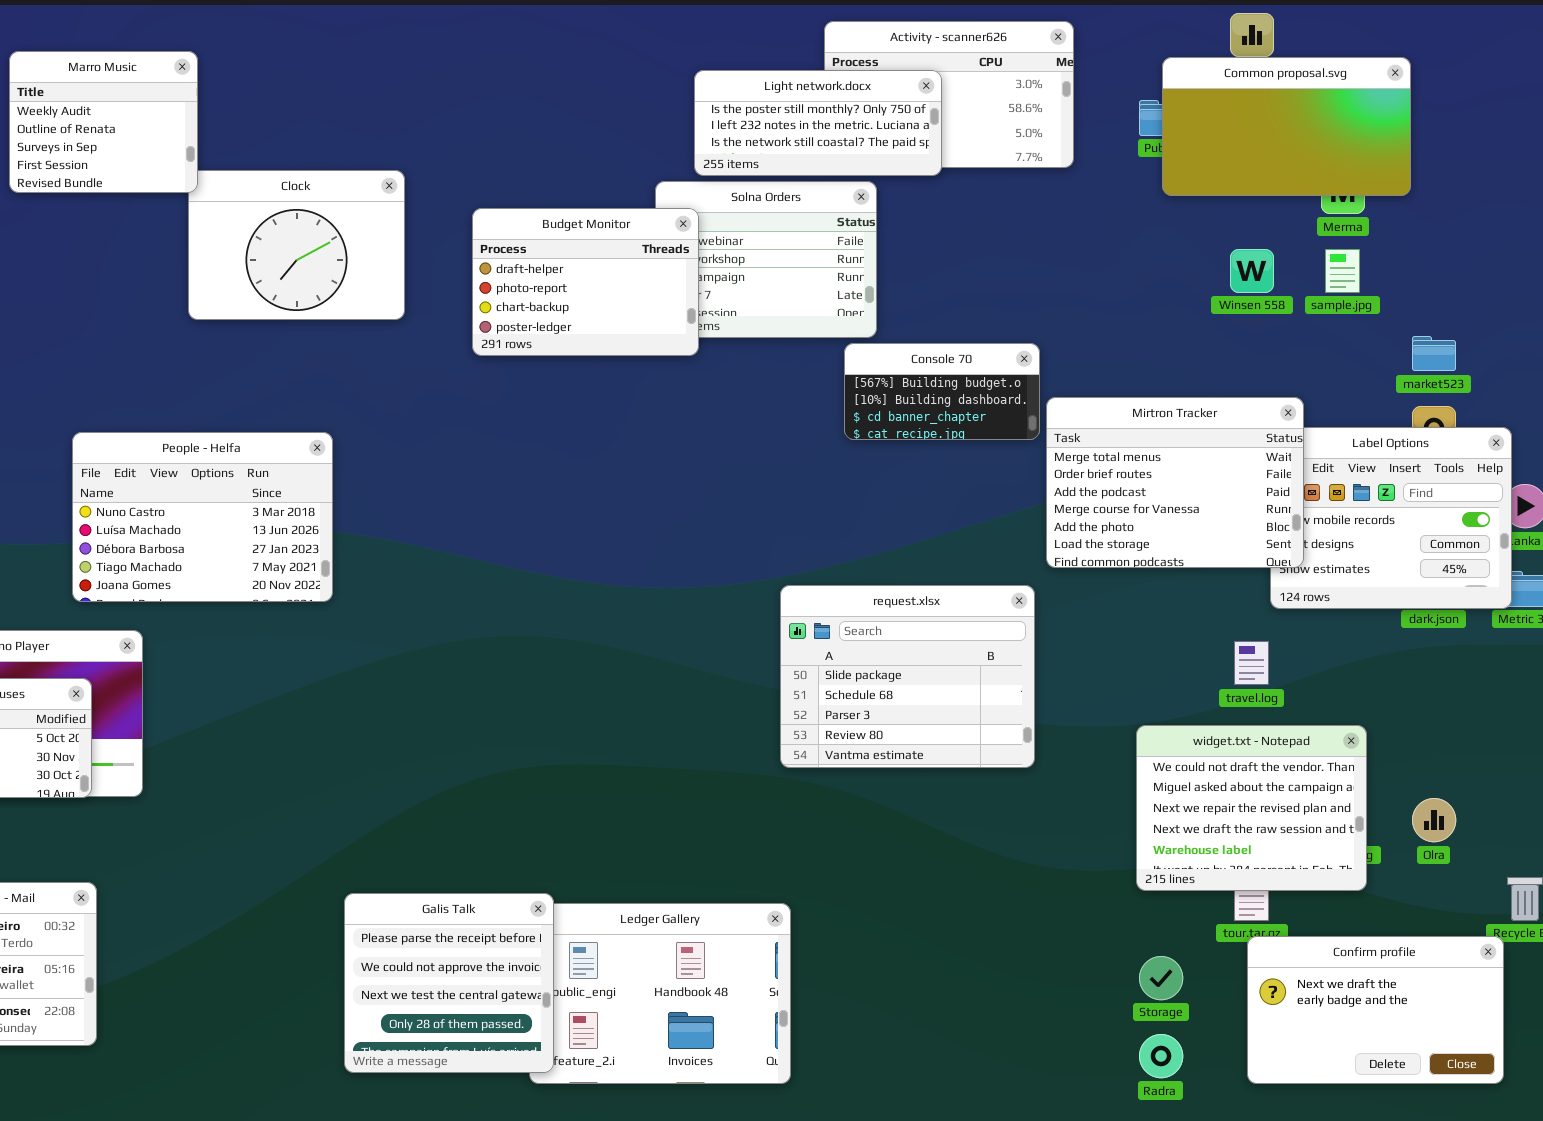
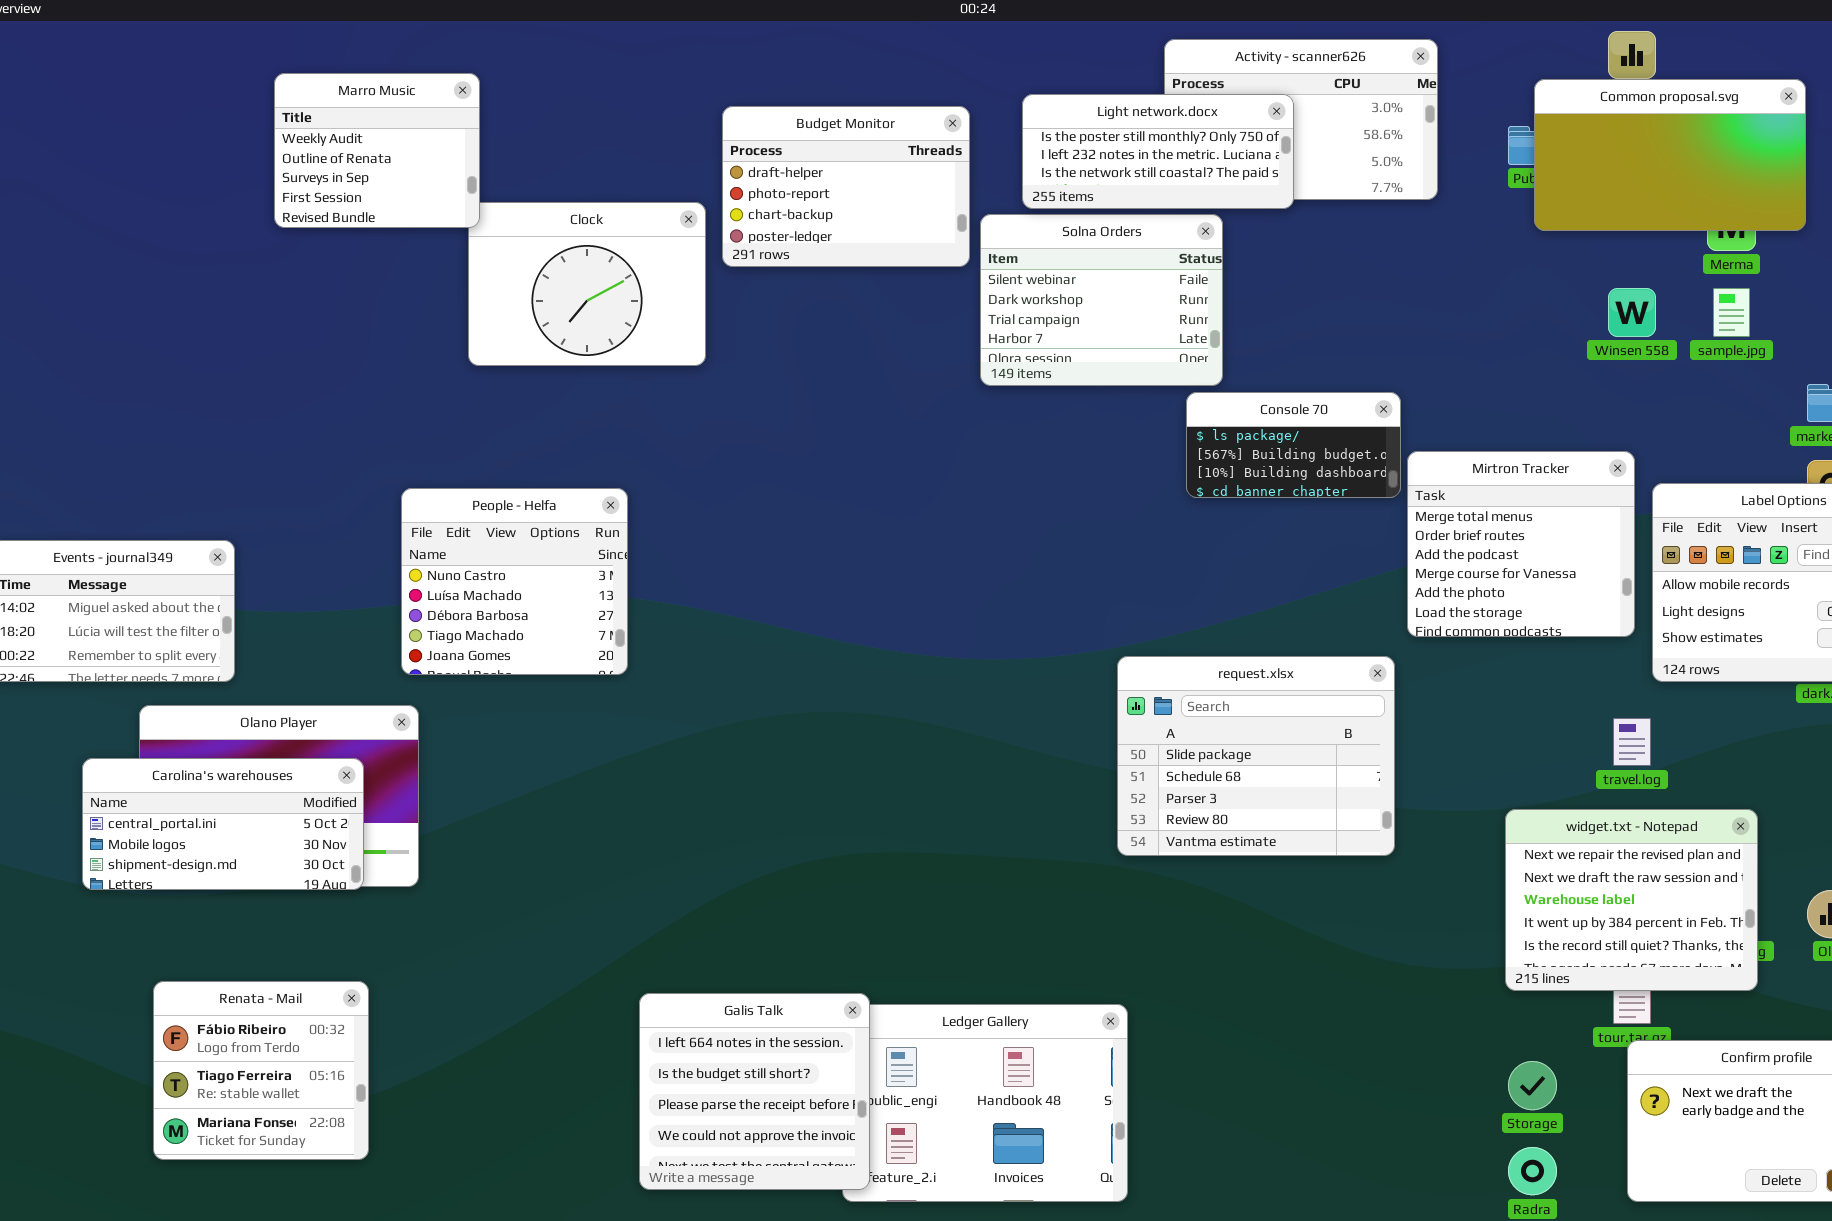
Budget Monitor: [472,208,699,356] -> [722,106,970,267], moved
Console 70: [844,343,1040,440] -> [1186,392,1401,498], scrolled up 1 row
Mirtron Tracker: [1046,397,1304,568] -> [1407,451,1635,637], resized
People - Helfa: [72,432,333,602] -> [401,488,628,675], resized
widget.txt - Notepad: [1136,725,1367,891] -> [1505,809,1758,991], scrolled down 2 rows
Galis Talk: [344,893,554,1073] -> [639,993,870,1190], scrolled up 2 rows

